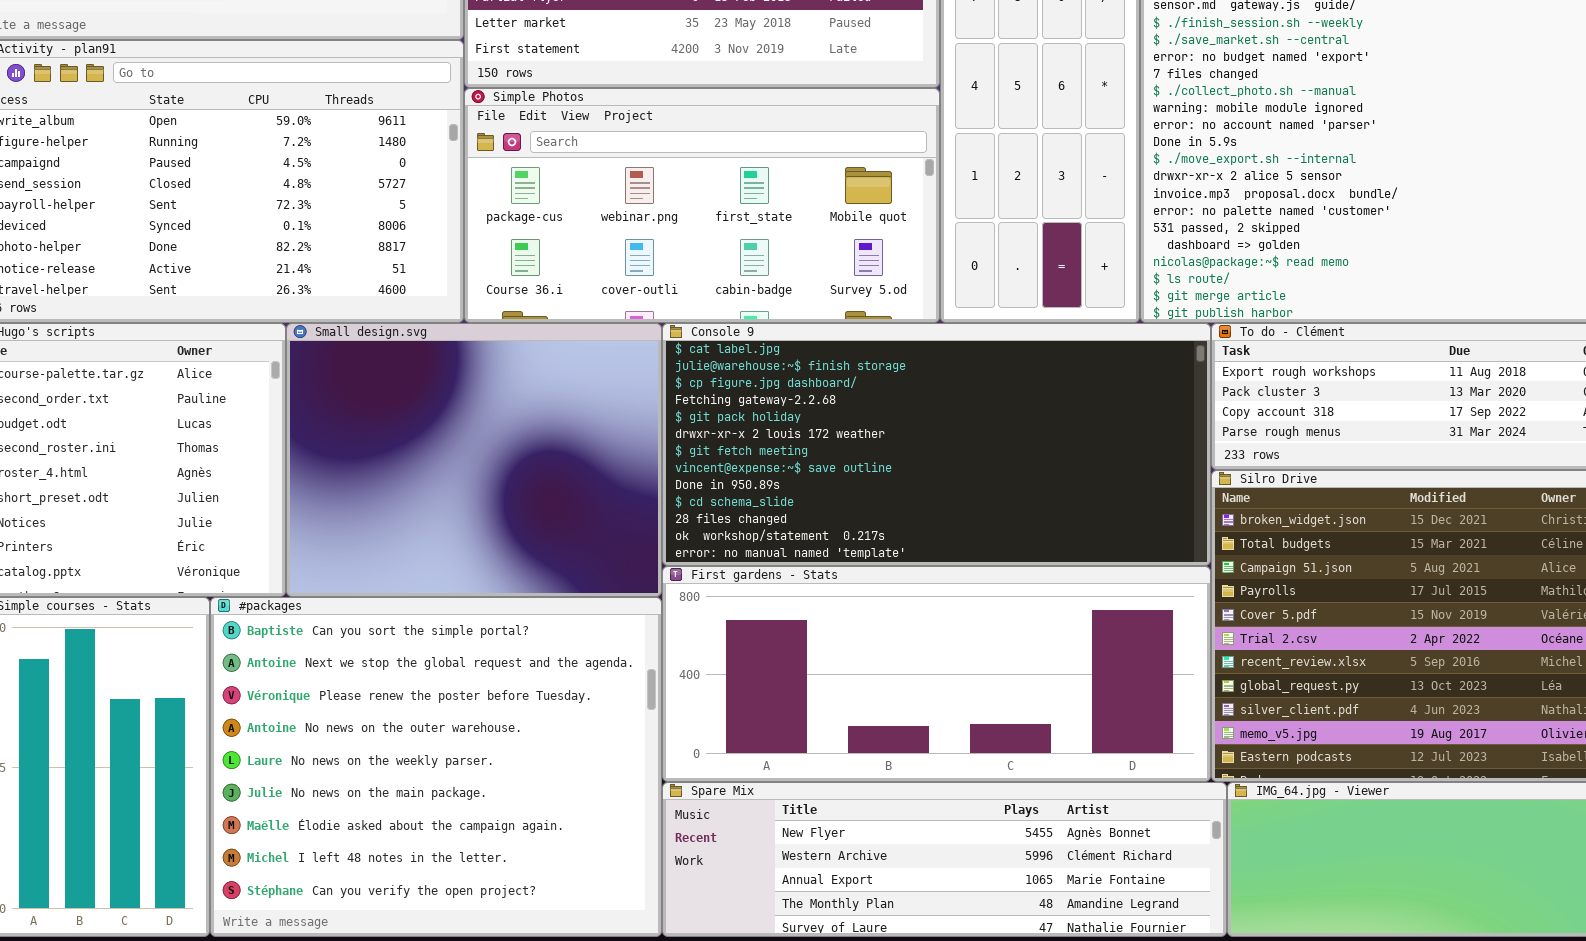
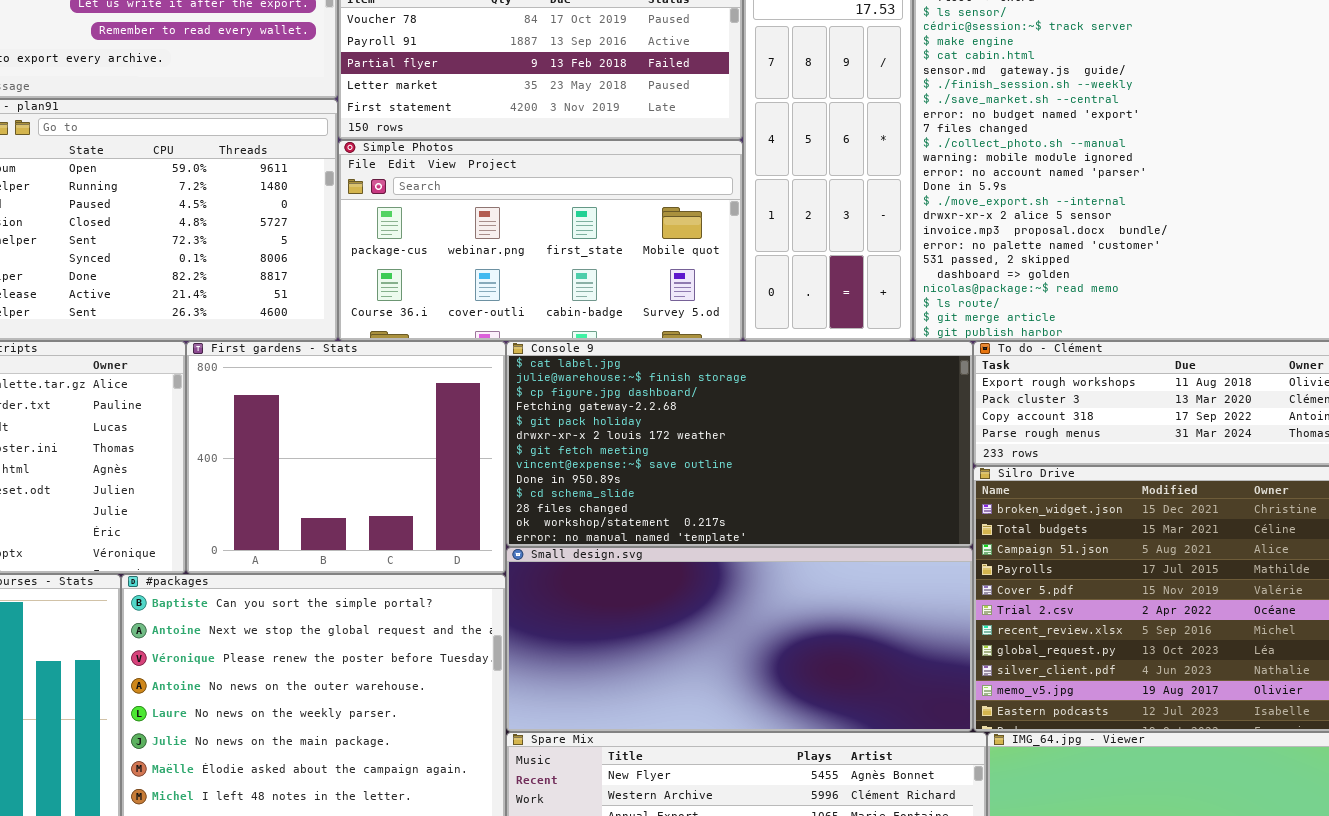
Small design.svg: [286,323,662,597] -> [506,547,973,732], moved, resized
First gardens - Stats: [662,566,1211,782] -> [186,341,506,574], moved, resized

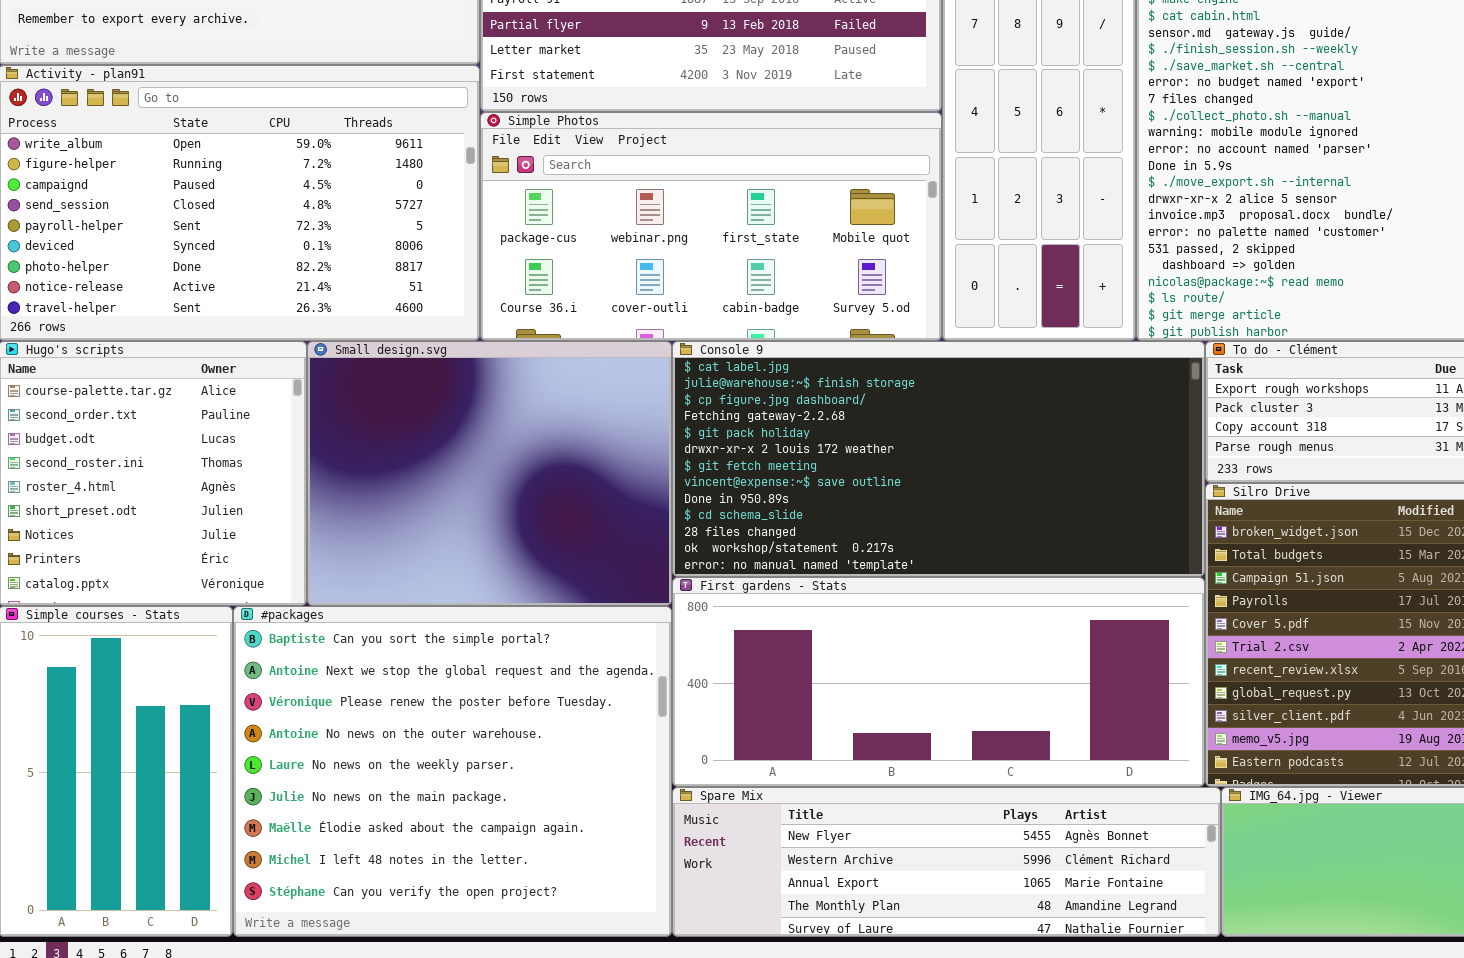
First gardens - Stats: [186,341,506,574] -> [672,577,1205,787], moved, resized
Small design.svg: [506,547,973,732] -> [307,341,672,606], moved, resized

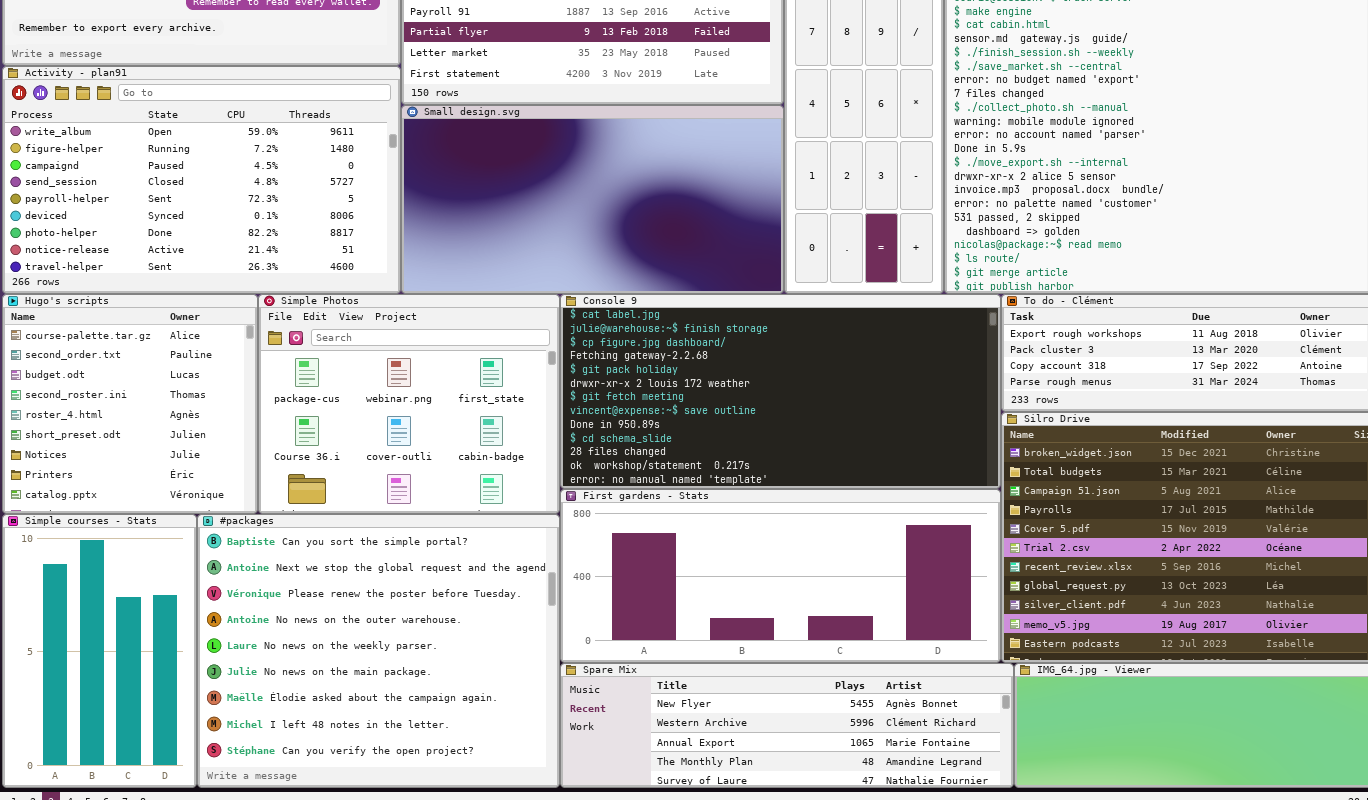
Simple Photos: [480,112,942,341] -> [258,294,560,514], moved, resized
Small design.svg: [307,341,672,606] -> [401,105,784,294], moved, resized

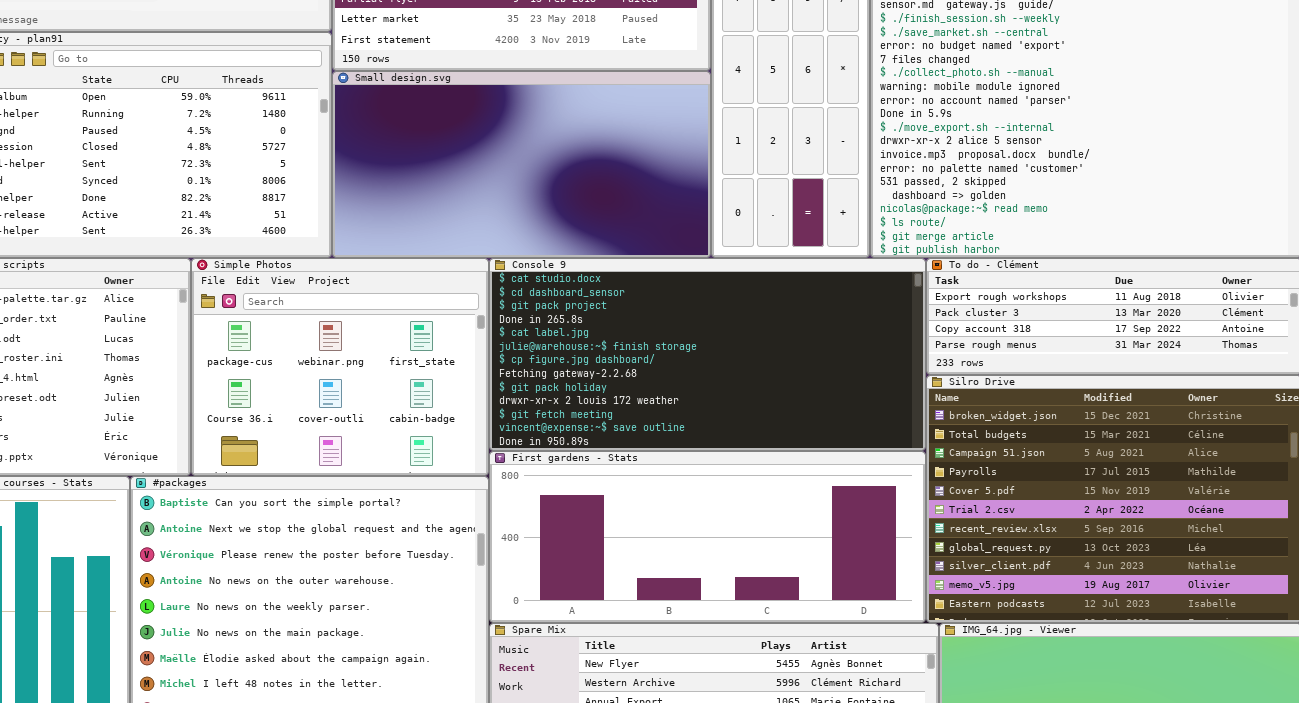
Console 9: [560,294,1001,489] -> [489,258,926,451], scrolled up 4 rows

